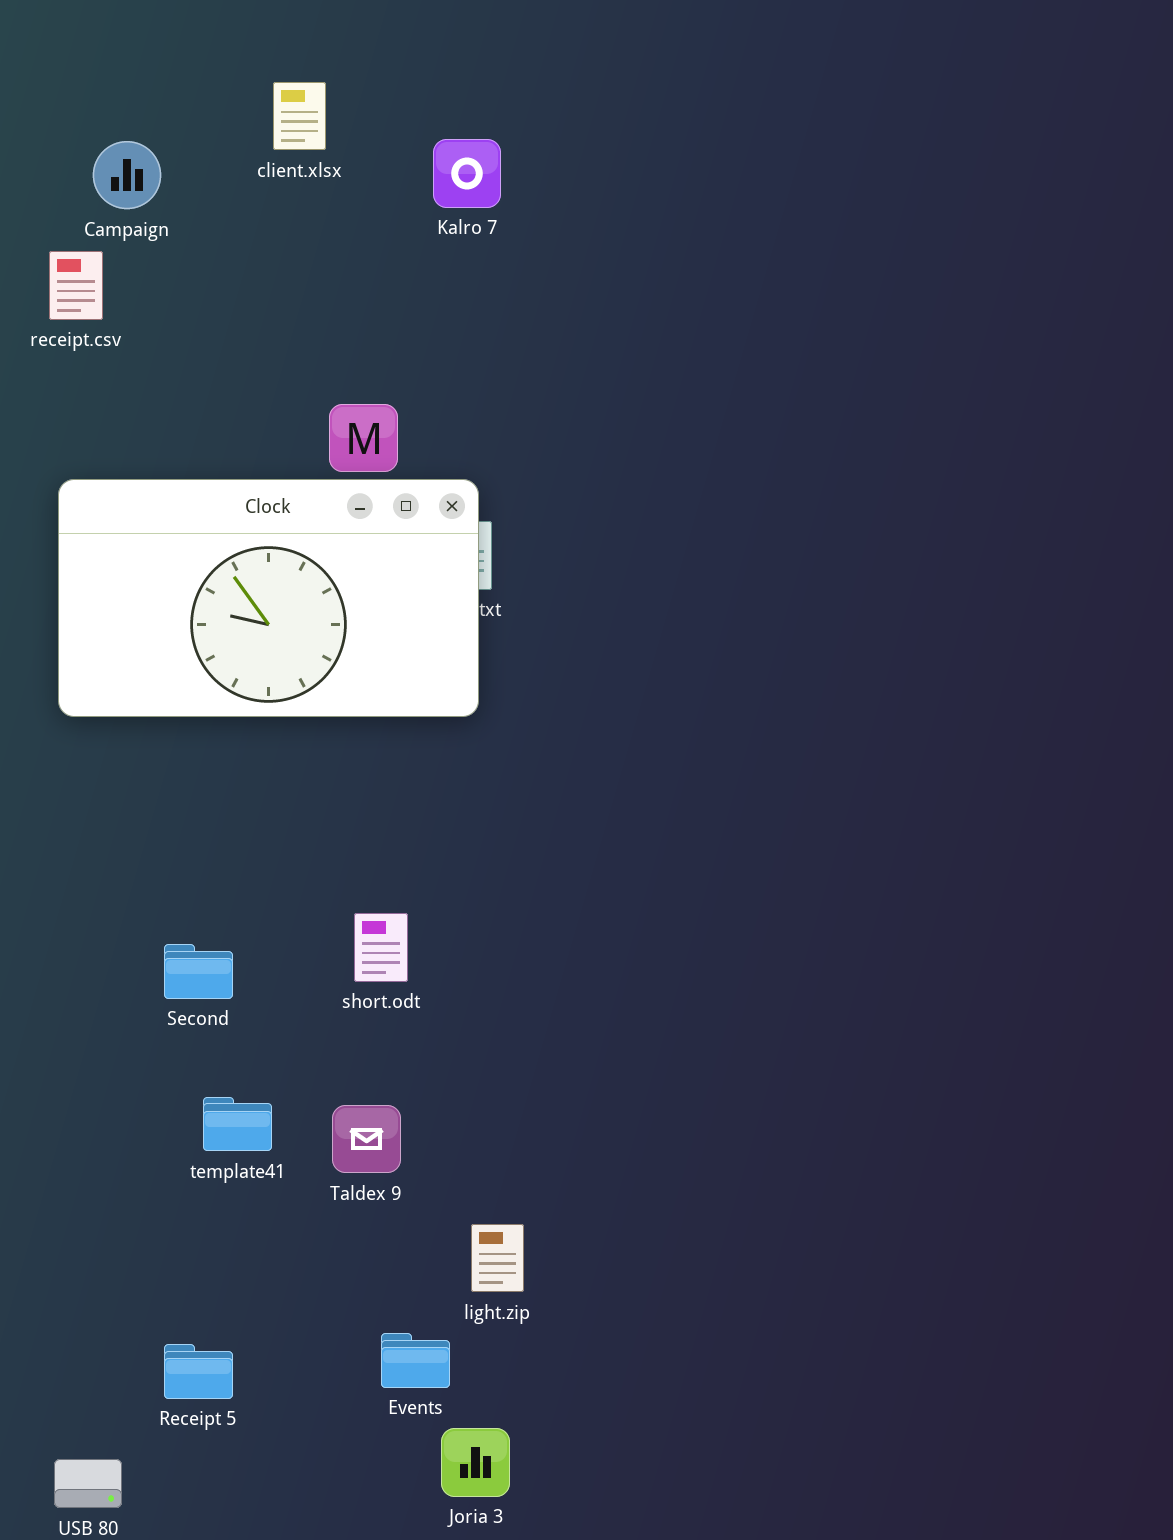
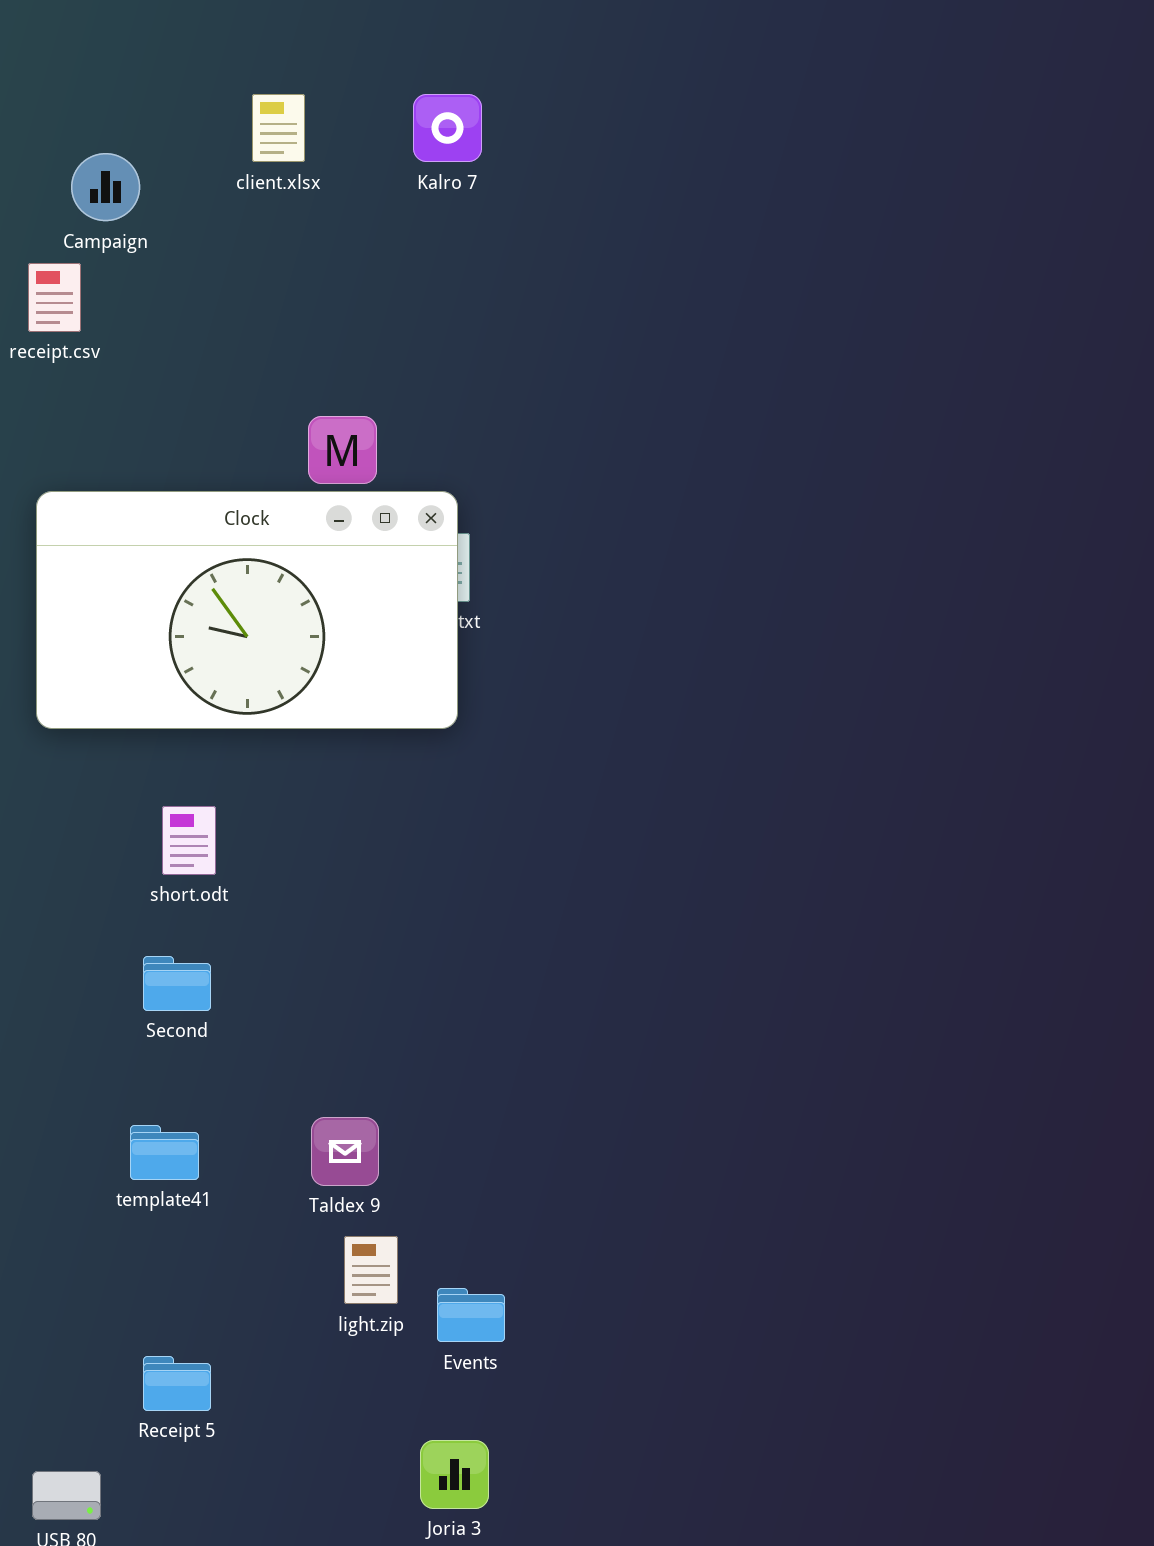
Kalro 7: [433,139,501,208] -> [413,94,482,162], moved
short.odt: [354,913,408,982] -> [162,806,216,875], moved
template41: [203,1097,272,1151] -> [130,1125,199,1180], moved
light.zip: [471,1224,524,1292] -> [344,1236,398,1304], moved
Events: [381,1333,450,1388] -> [437,1288,505,1342], moved

